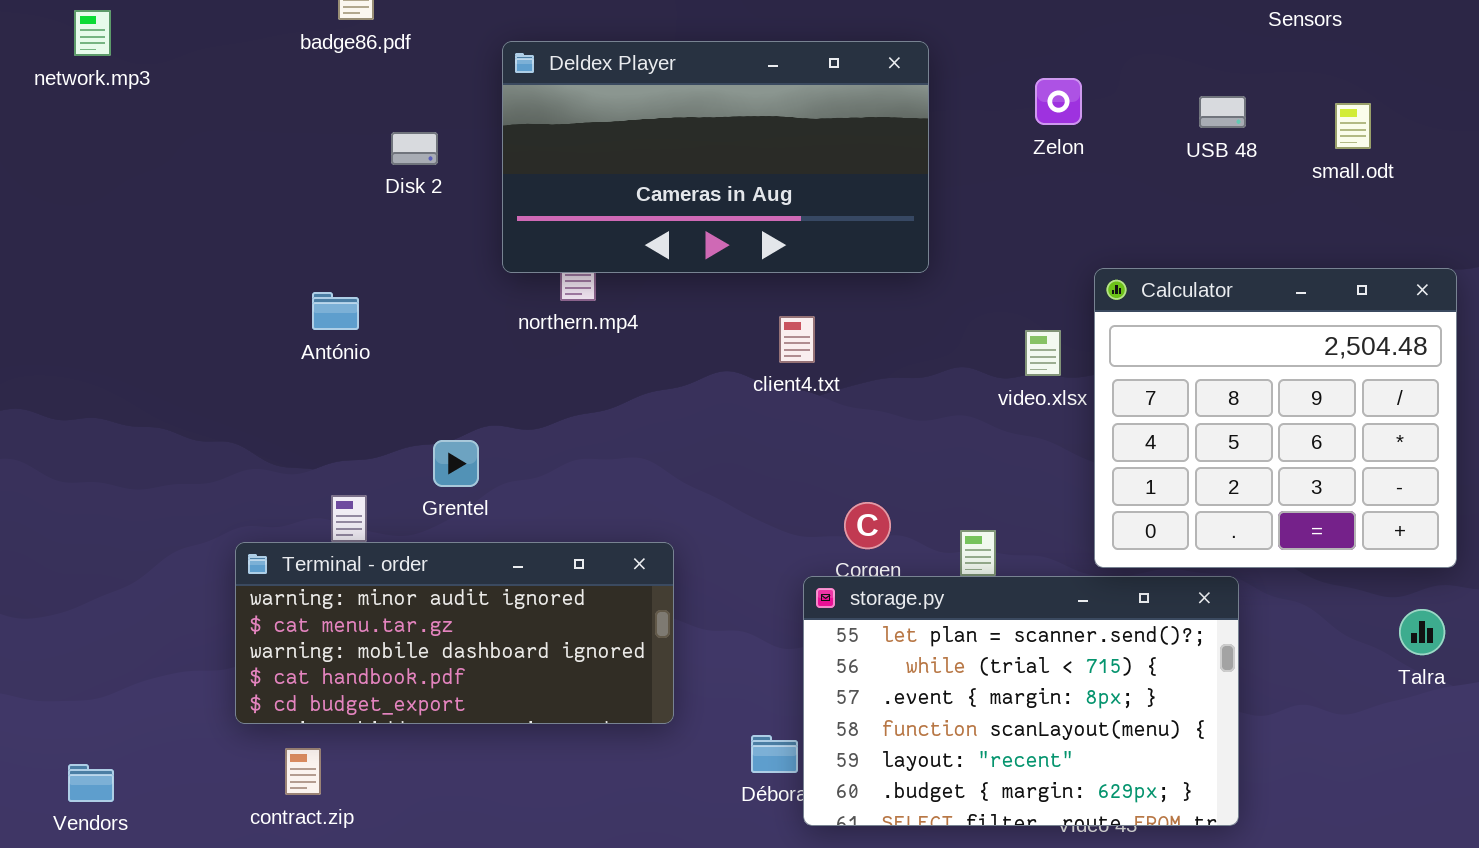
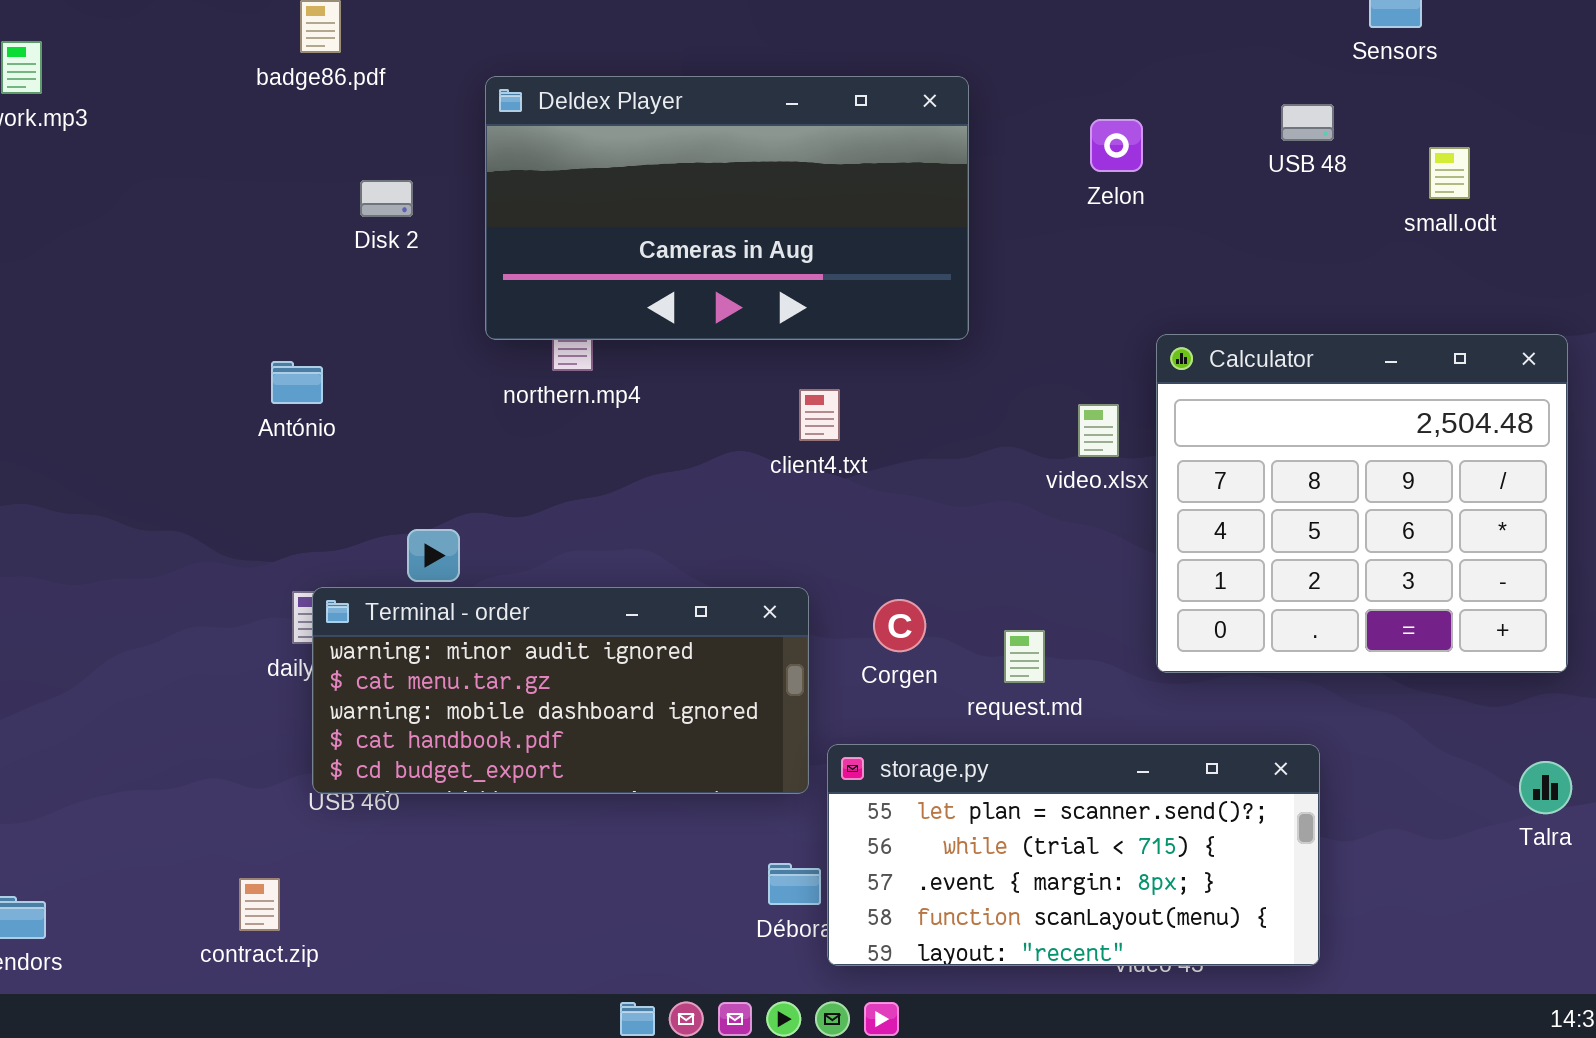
USB 48: [1199,96,1246,128] -> [1281,104,1334,141], moved
Terminal - order: [235,542,674,724] -> [312,587,809,794], moved
storage.py: [803,576,1239,826] -> [827,744,1320,966], resized
Talra: [1399,609,1445,655] -> [1519,761,1572,814], moved

